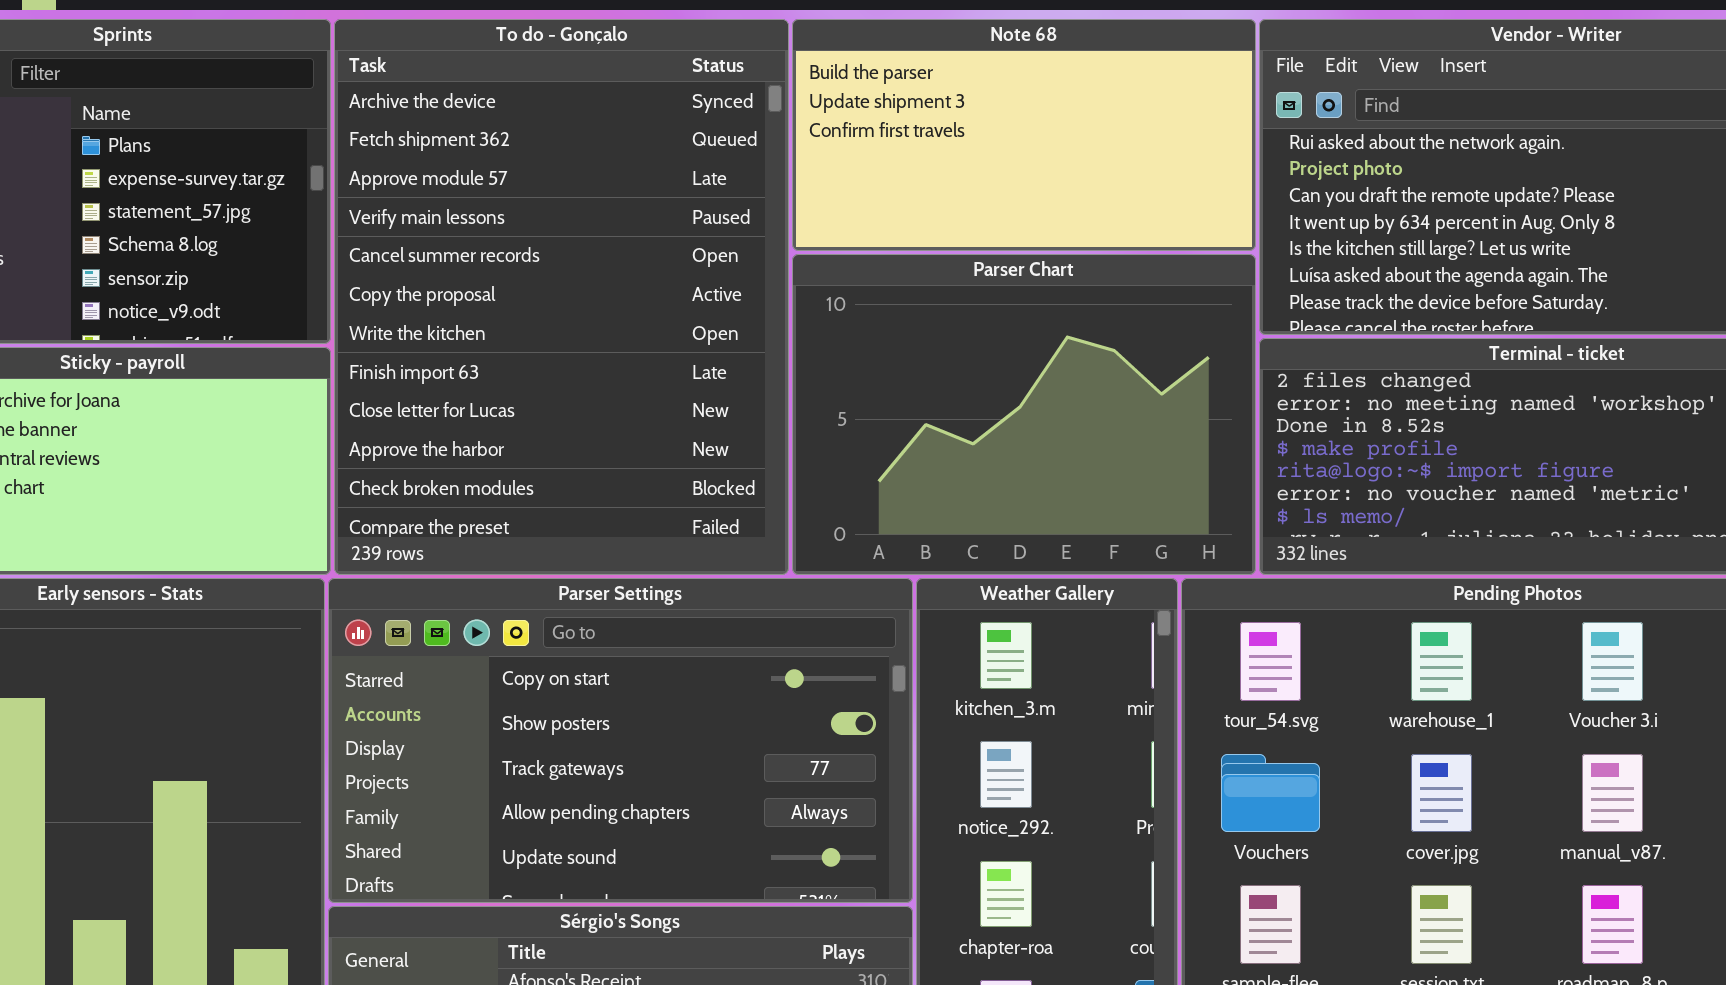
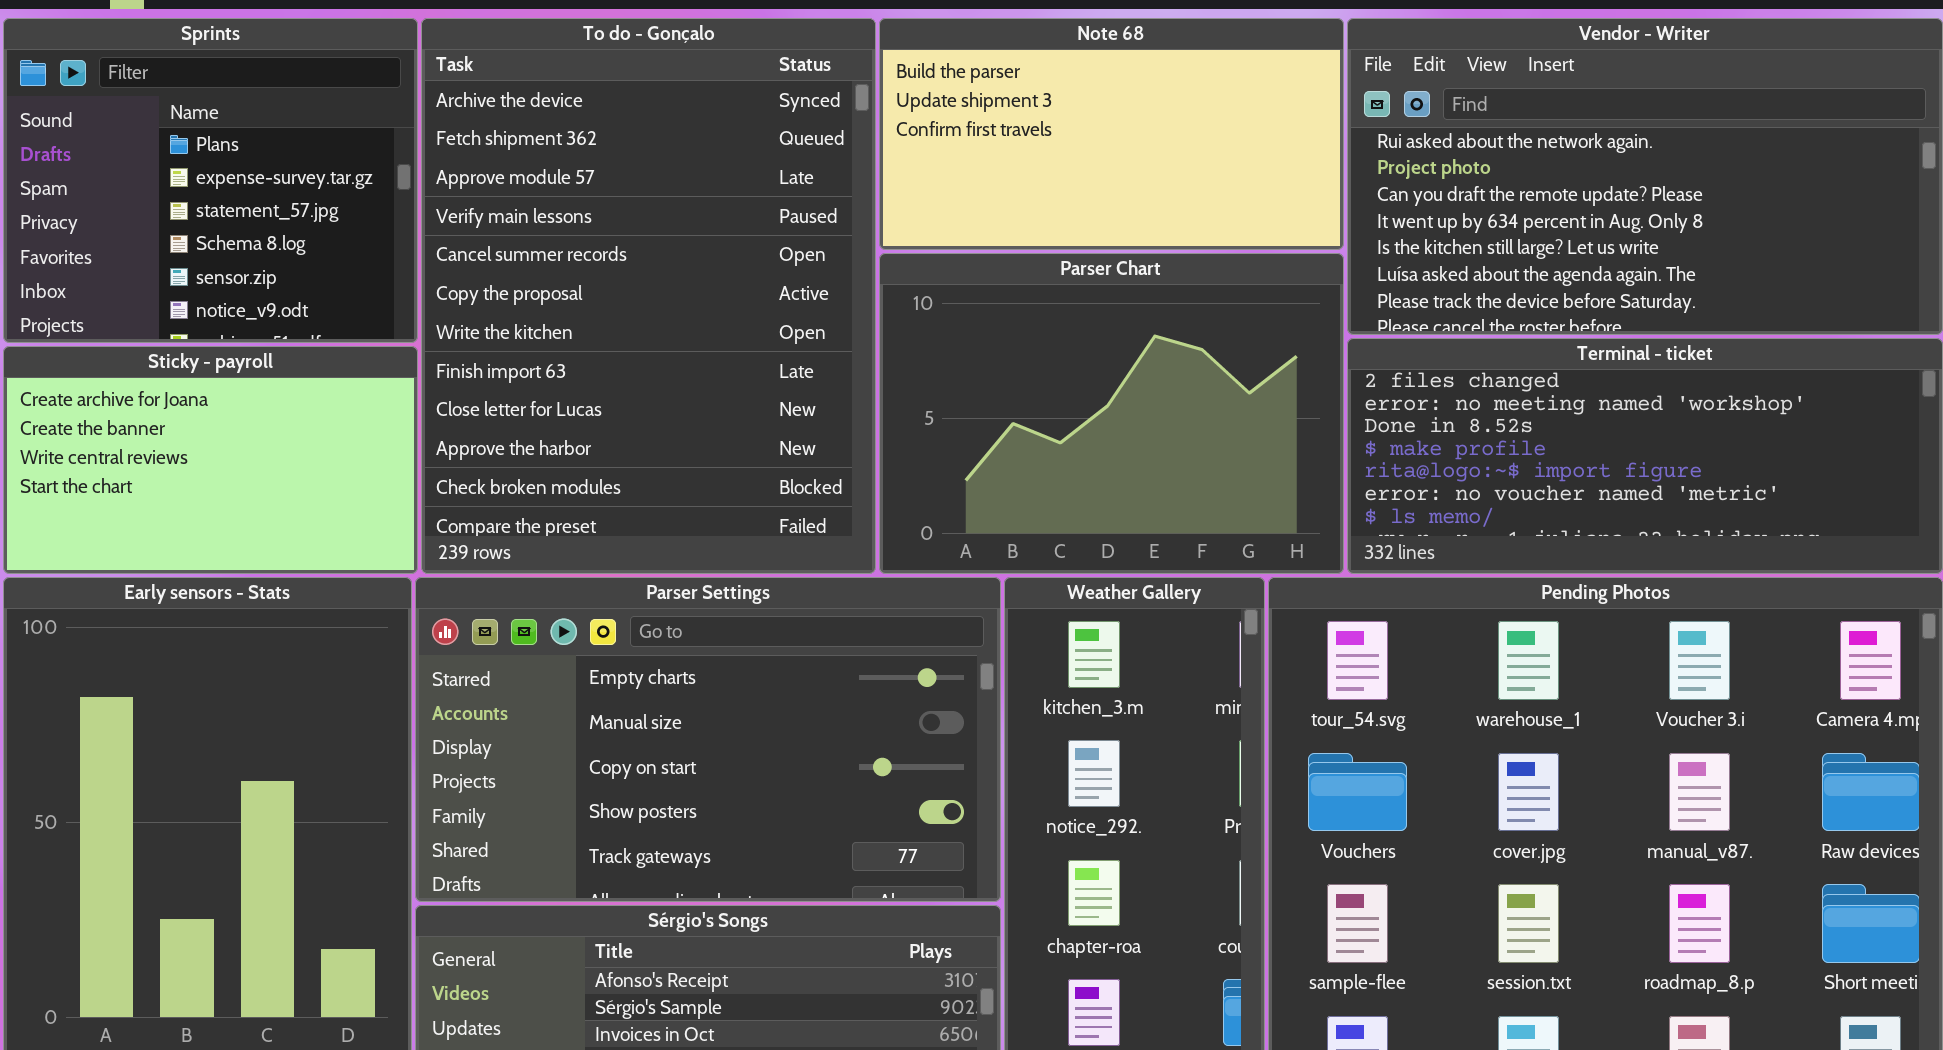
Parser Settings: [328,578,913,903] -> [415,577,1001,902], scrolled up 2 rows

